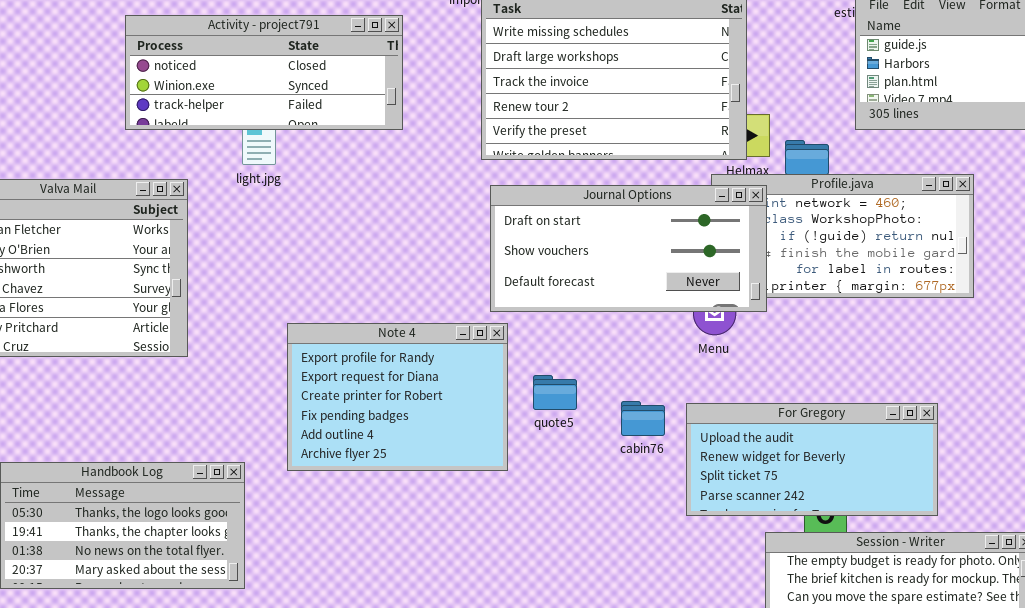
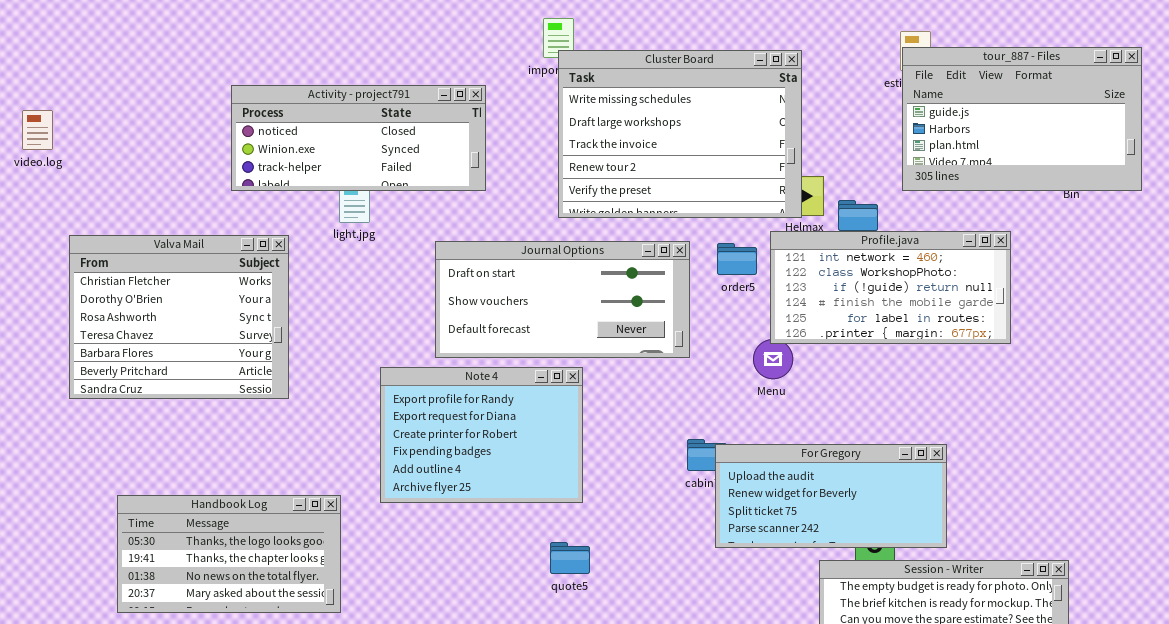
Journal Options: [490,185,767,312] -> [435,241,690,358], moved
quote5: [533,375,577,410] -> [550,542,590,574], moved
For Gregory: [686,403,938,516] -> [715,444,947,548], moved

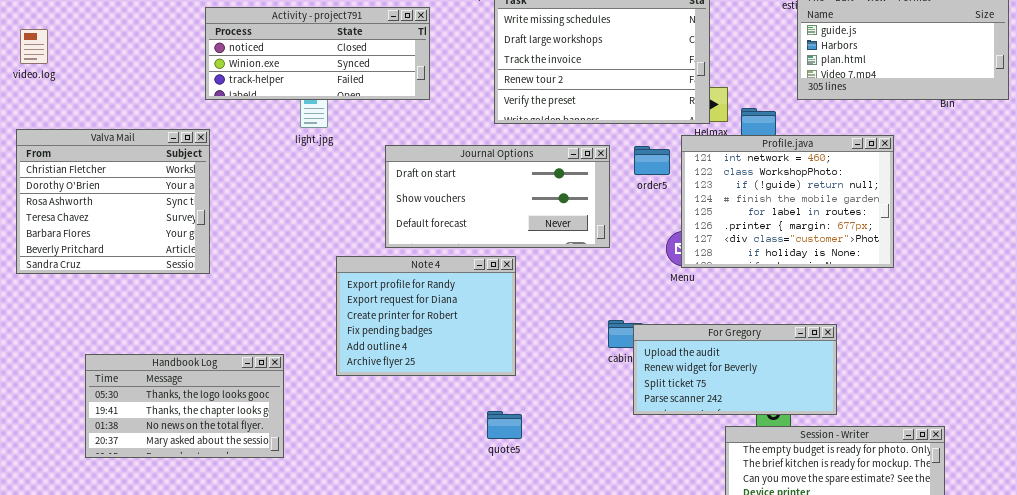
Profile.java: [770,231,1011,344] -> [681,135,894,268], resized
Valva Mail: [69,235,289,399] -> [16,129,210,274], moved
Handbook Log: [117,495,341,613] -> [85,354,284,458], moved

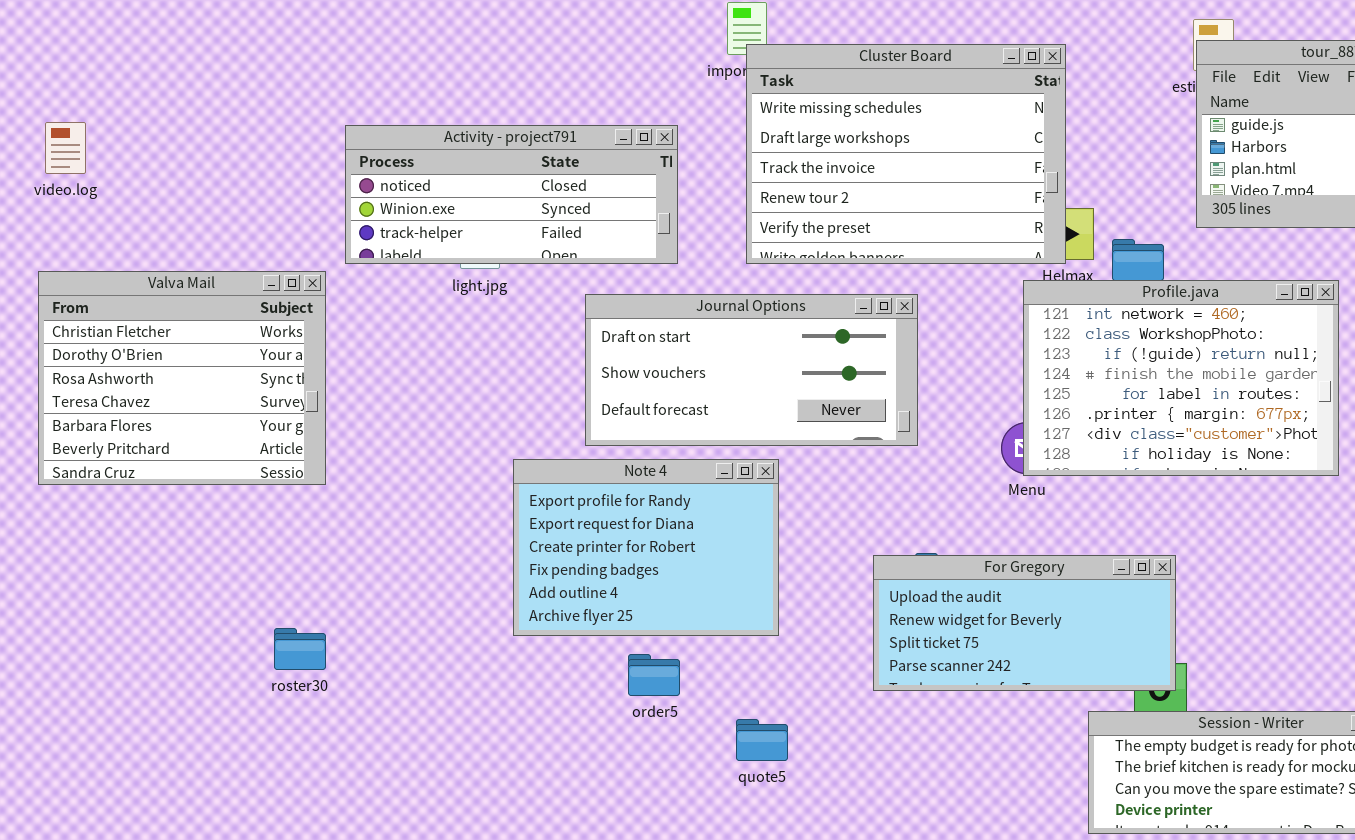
Activity - project791: [205,7,430,100] -> [345,125,678,264], moved
order5: [634,146,670,175] -> [628,654,680,696], moved
For Gregory: [633,324,837,415] -> [873,555,1176,691], moved
Handbook Log: [85,354,284,458] -> none, closed
quote5: [487,411,522,439] -> [736,719,788,761], moved

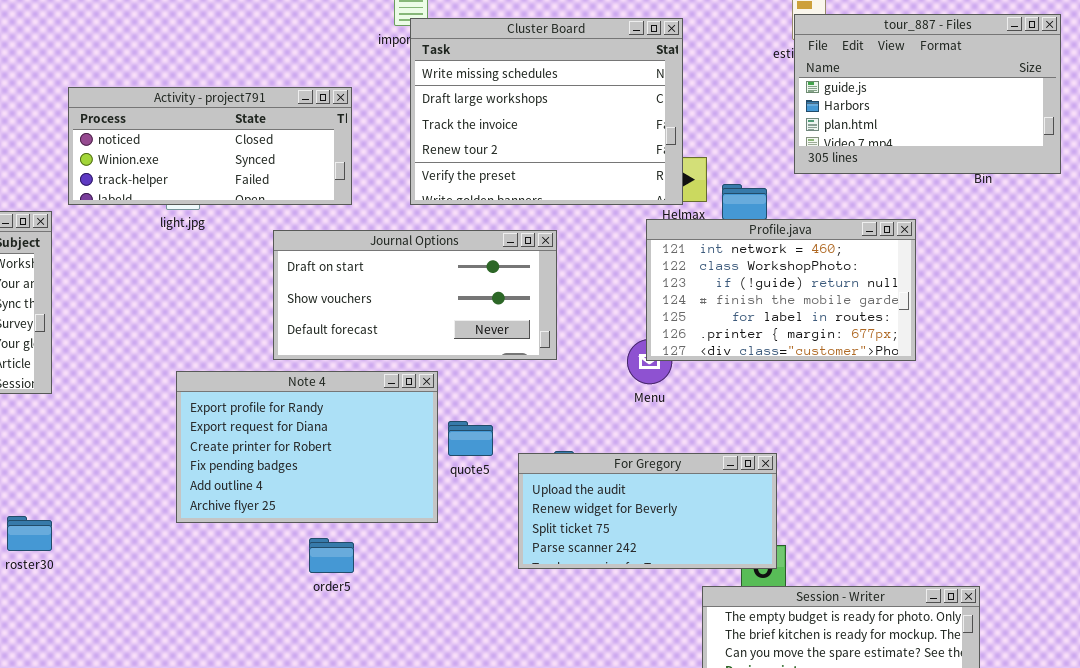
Profile.java: [1023,280,1339,476] -> [646,219,916,361], resized
Note 4: [513,459,779,636] -> [176,371,438,523], resized
quote5: [736,719,788,761] -> [448,421,493,456], moved

